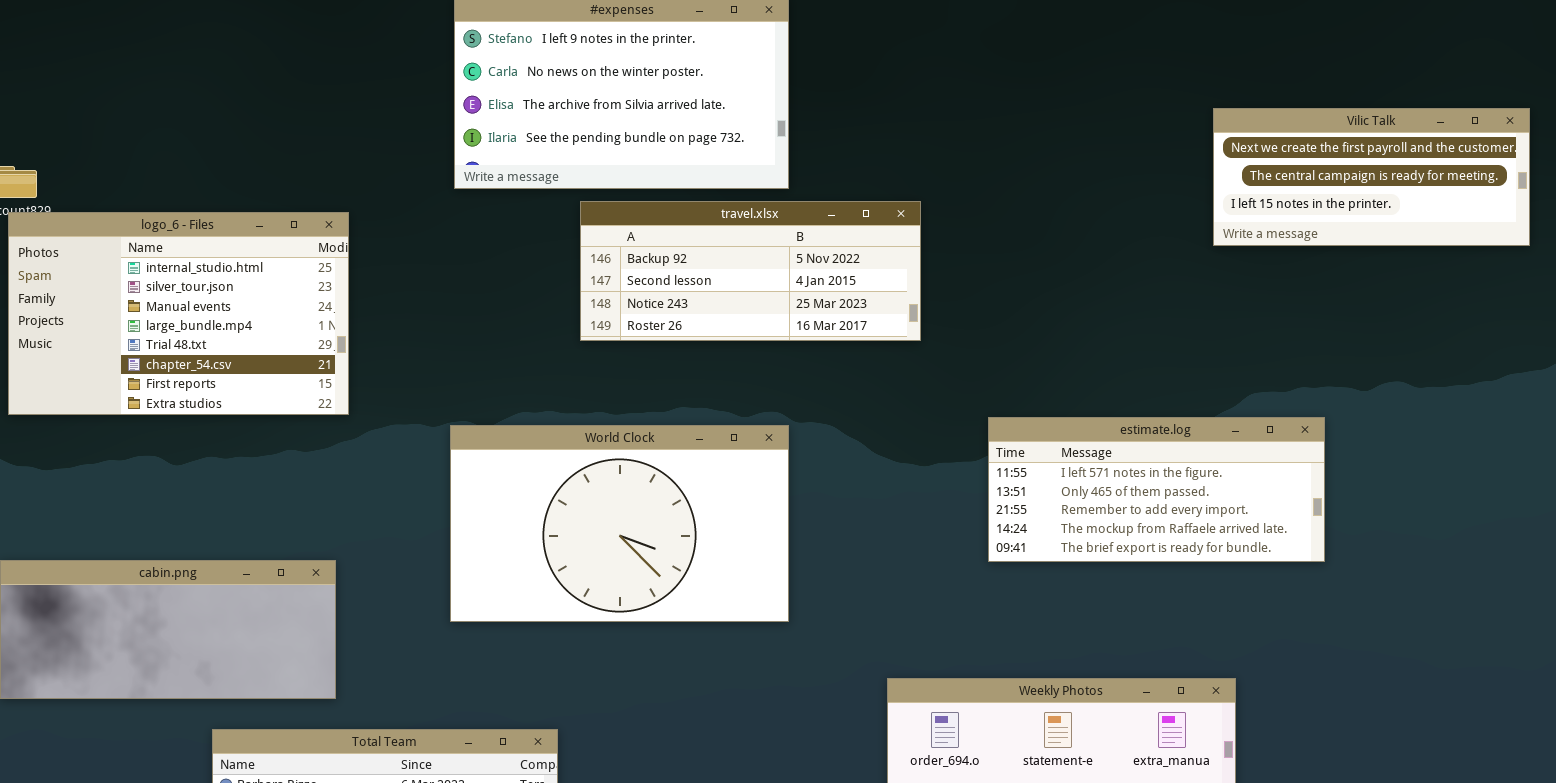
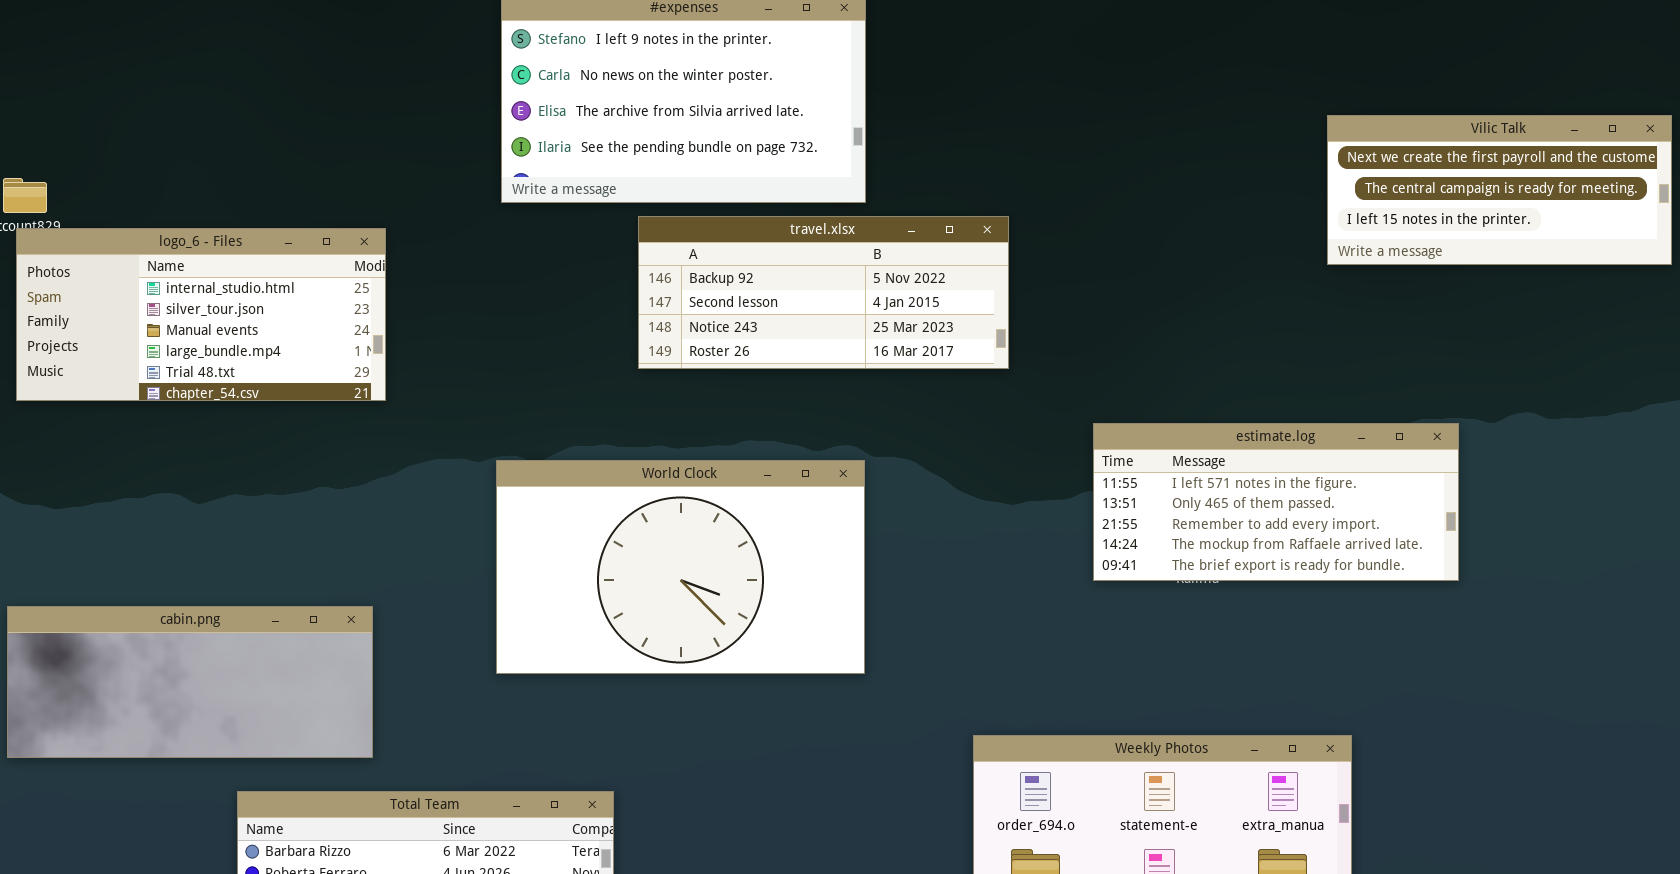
logo_6 - Files: [8,212,349,415] -> [16,228,386,401], resized
estimate.log: [988,417,1325,562] -> [1093,423,1459,581], moved

